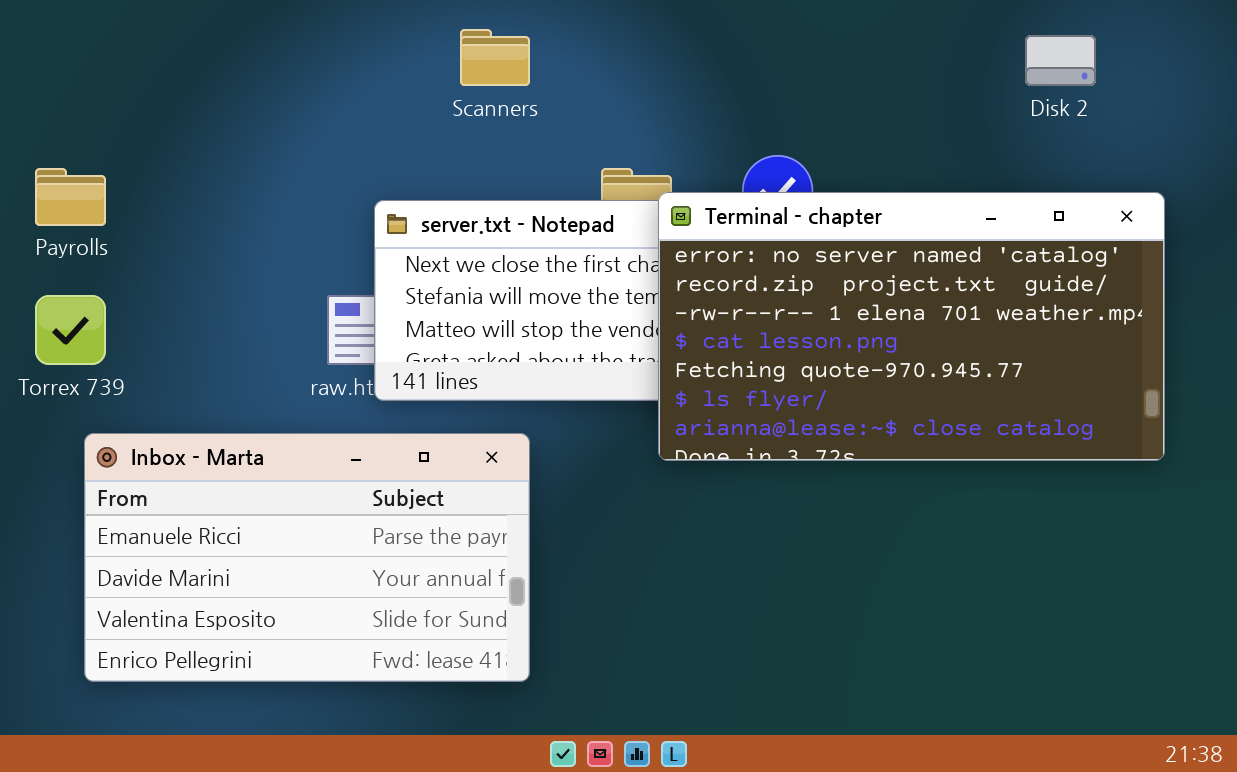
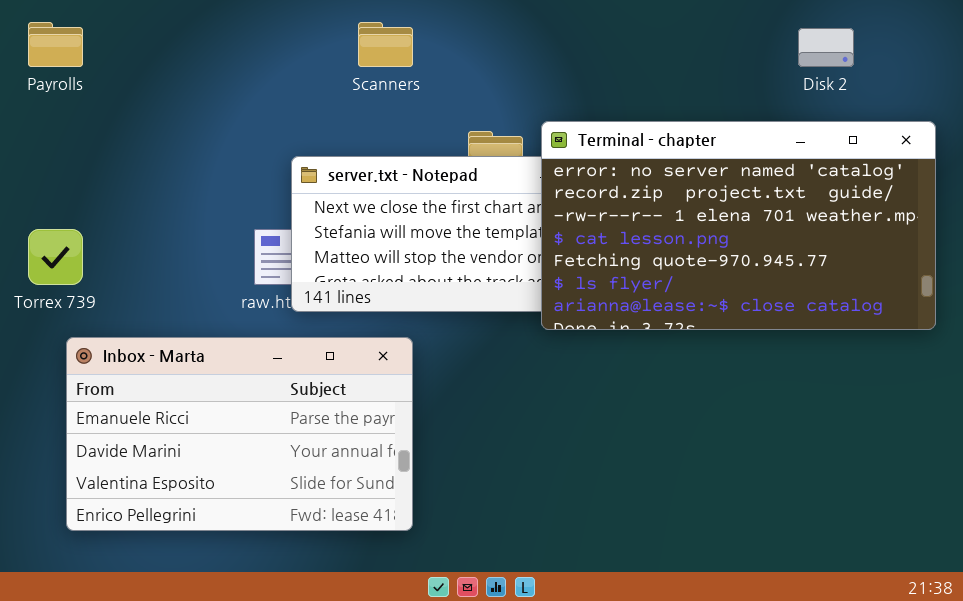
Payrolls: [35,168,106,226] -> [28,22,83,67], moved
Terminal - chapter: [658,192,1165,461] -> [541,121,936,330], moved

